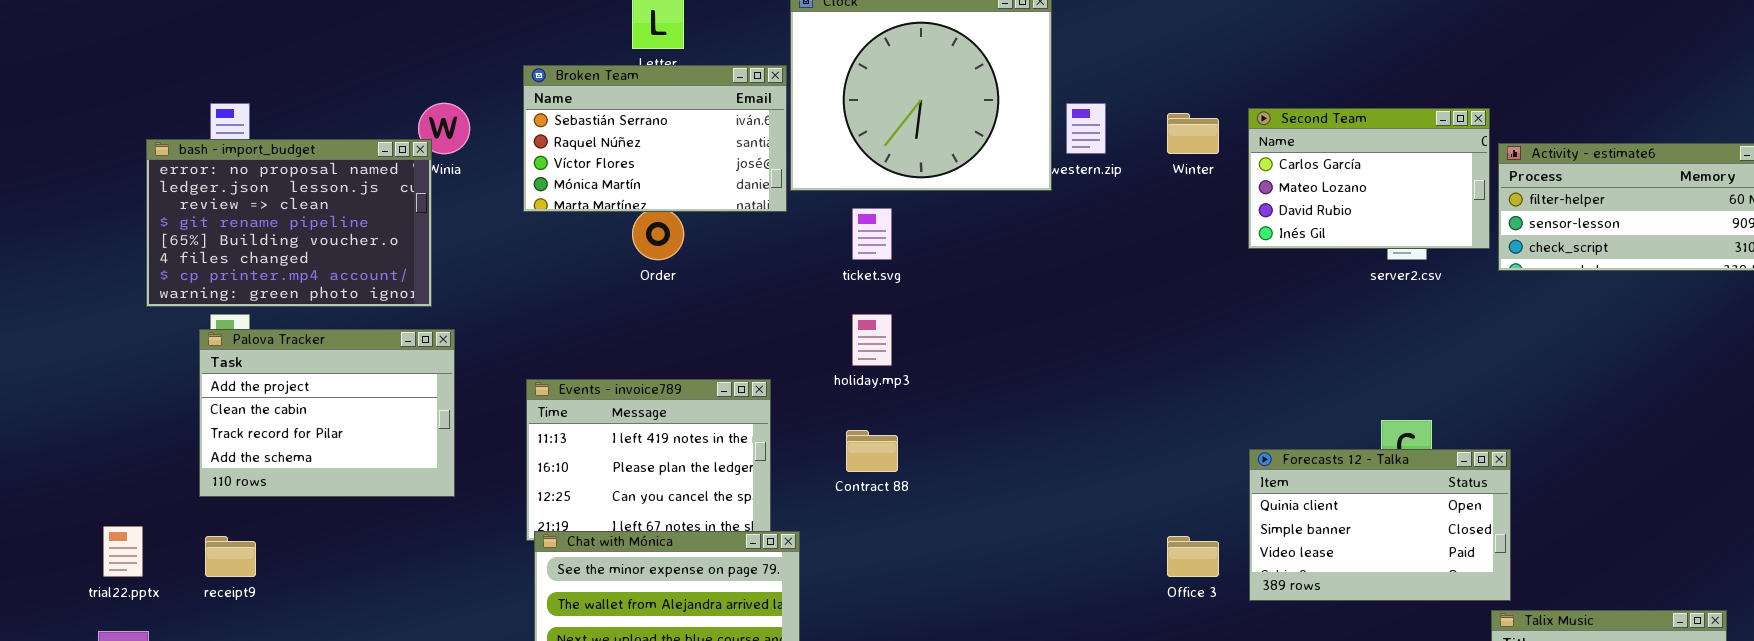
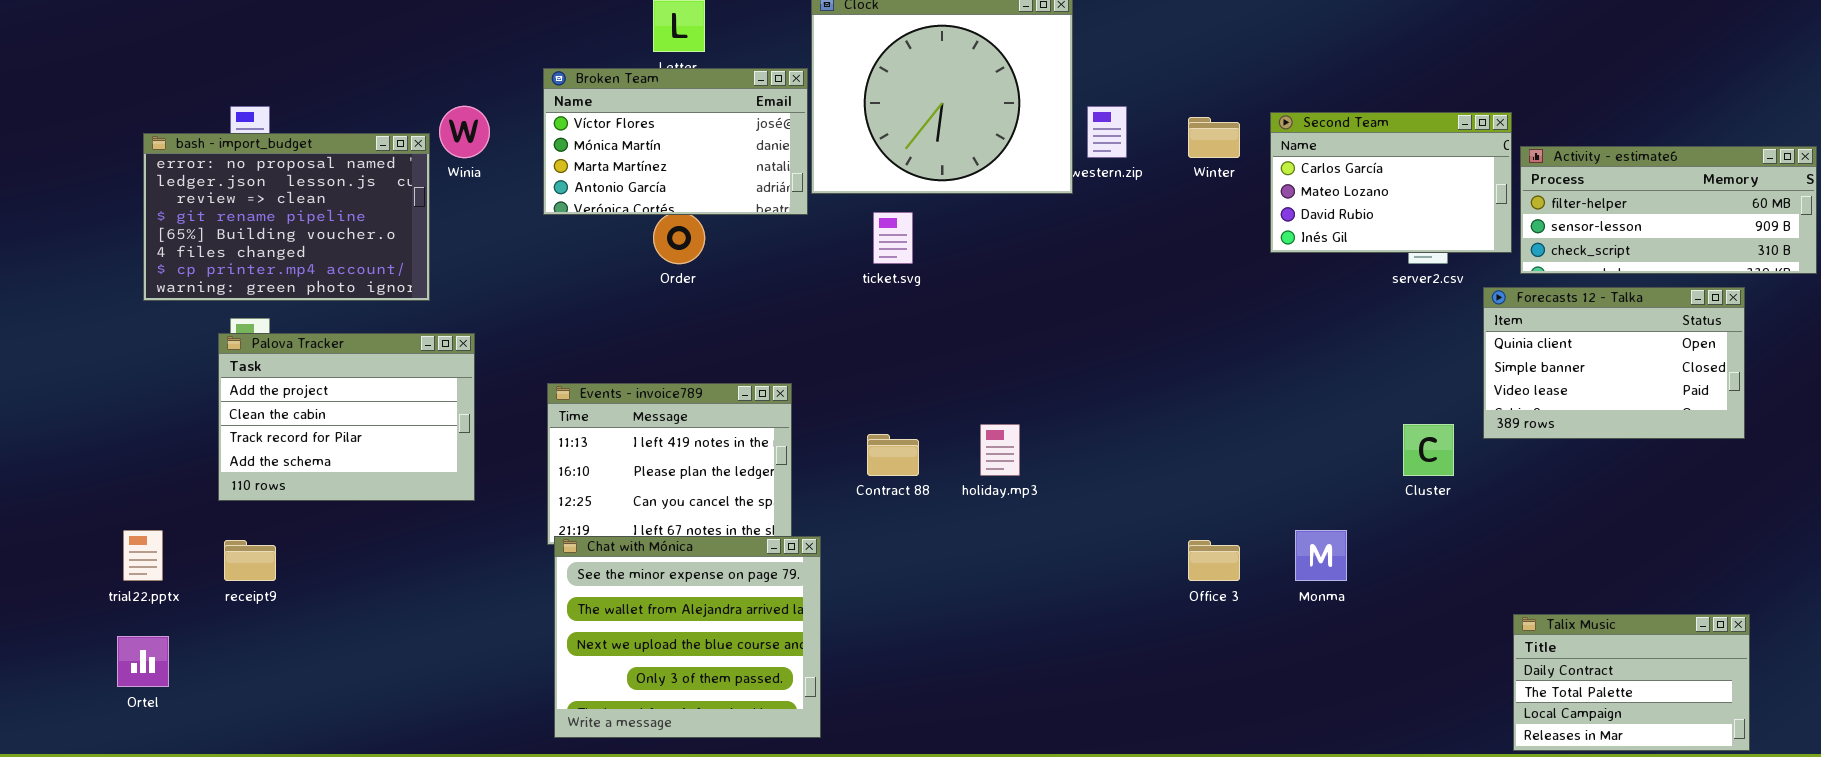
Broken Team: [523,65,787,212] -> [543,68,808,215], scrolled down 2 rows
bash - import_budget: [146,139,432,307] -> [143,133,430,301], moved
holiday.mp3: [852,314,892,366] -> [980,424,1020,476], moved
Forecasts 12 - Talka: [1249,449,1511,601] -> [1483,287,1745,439], moved

